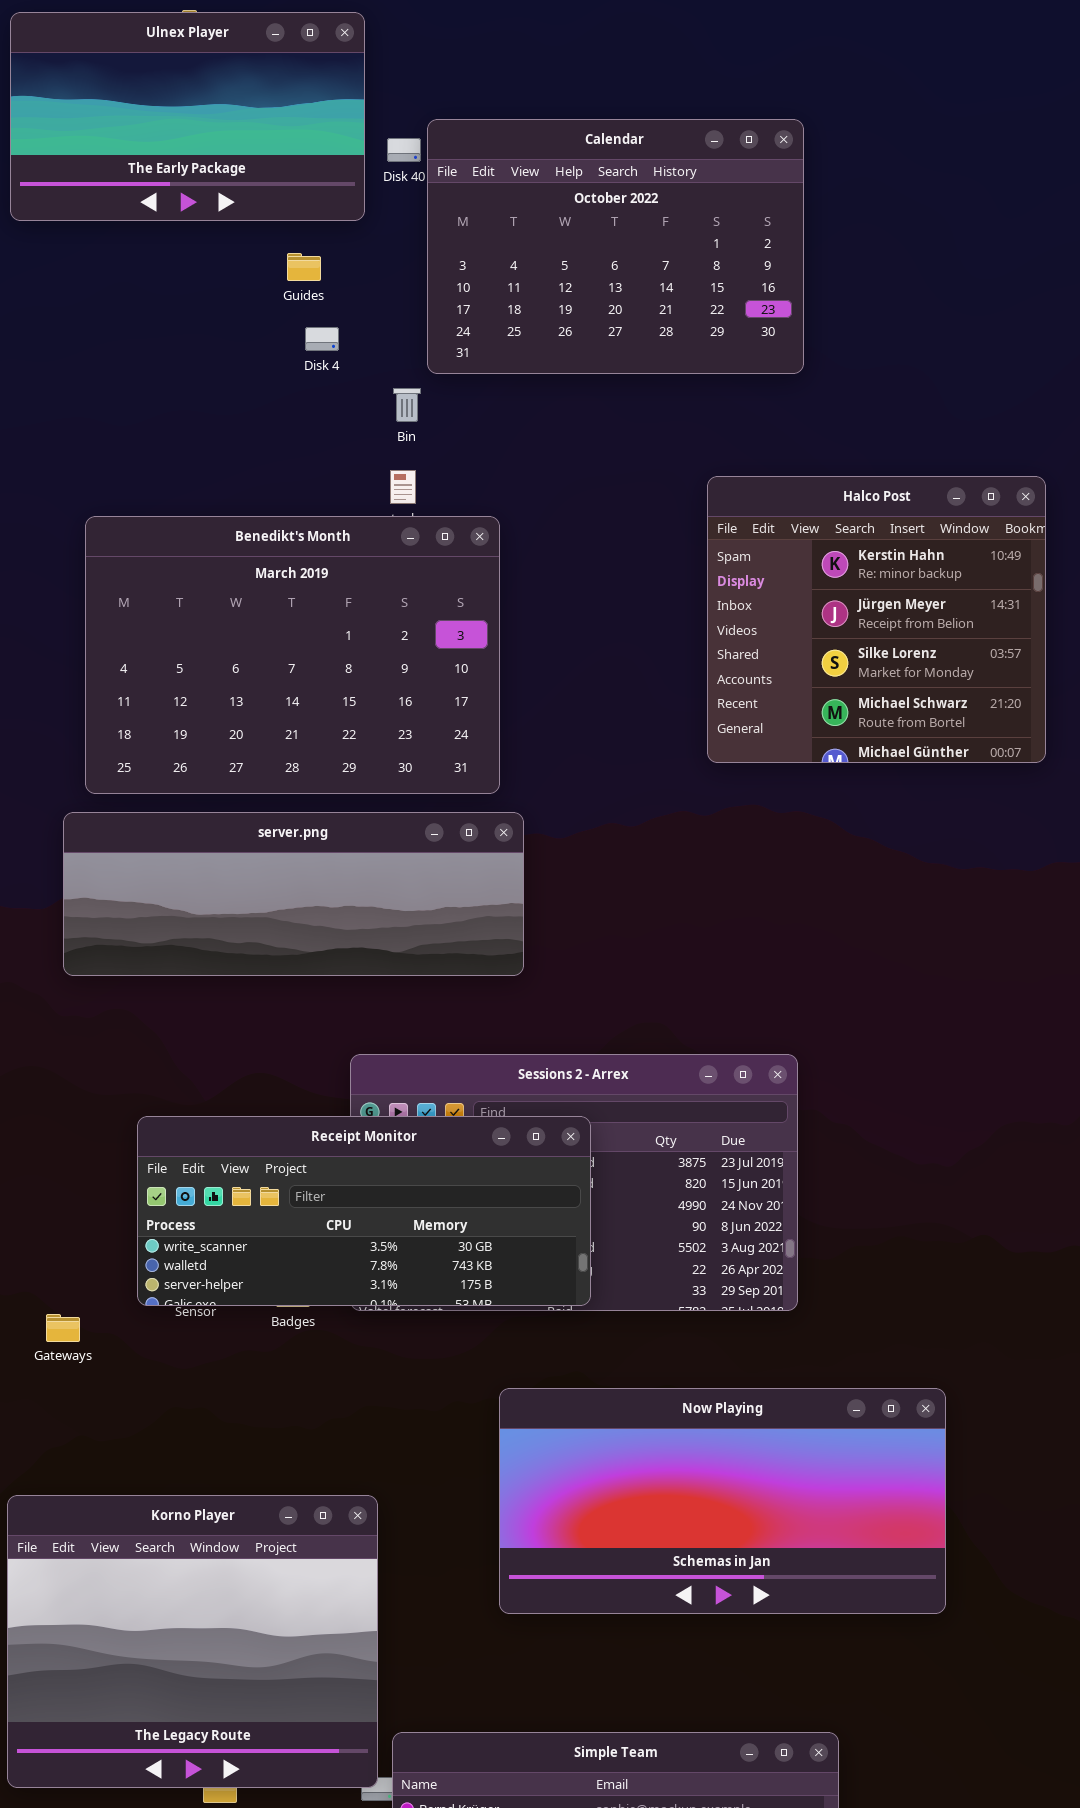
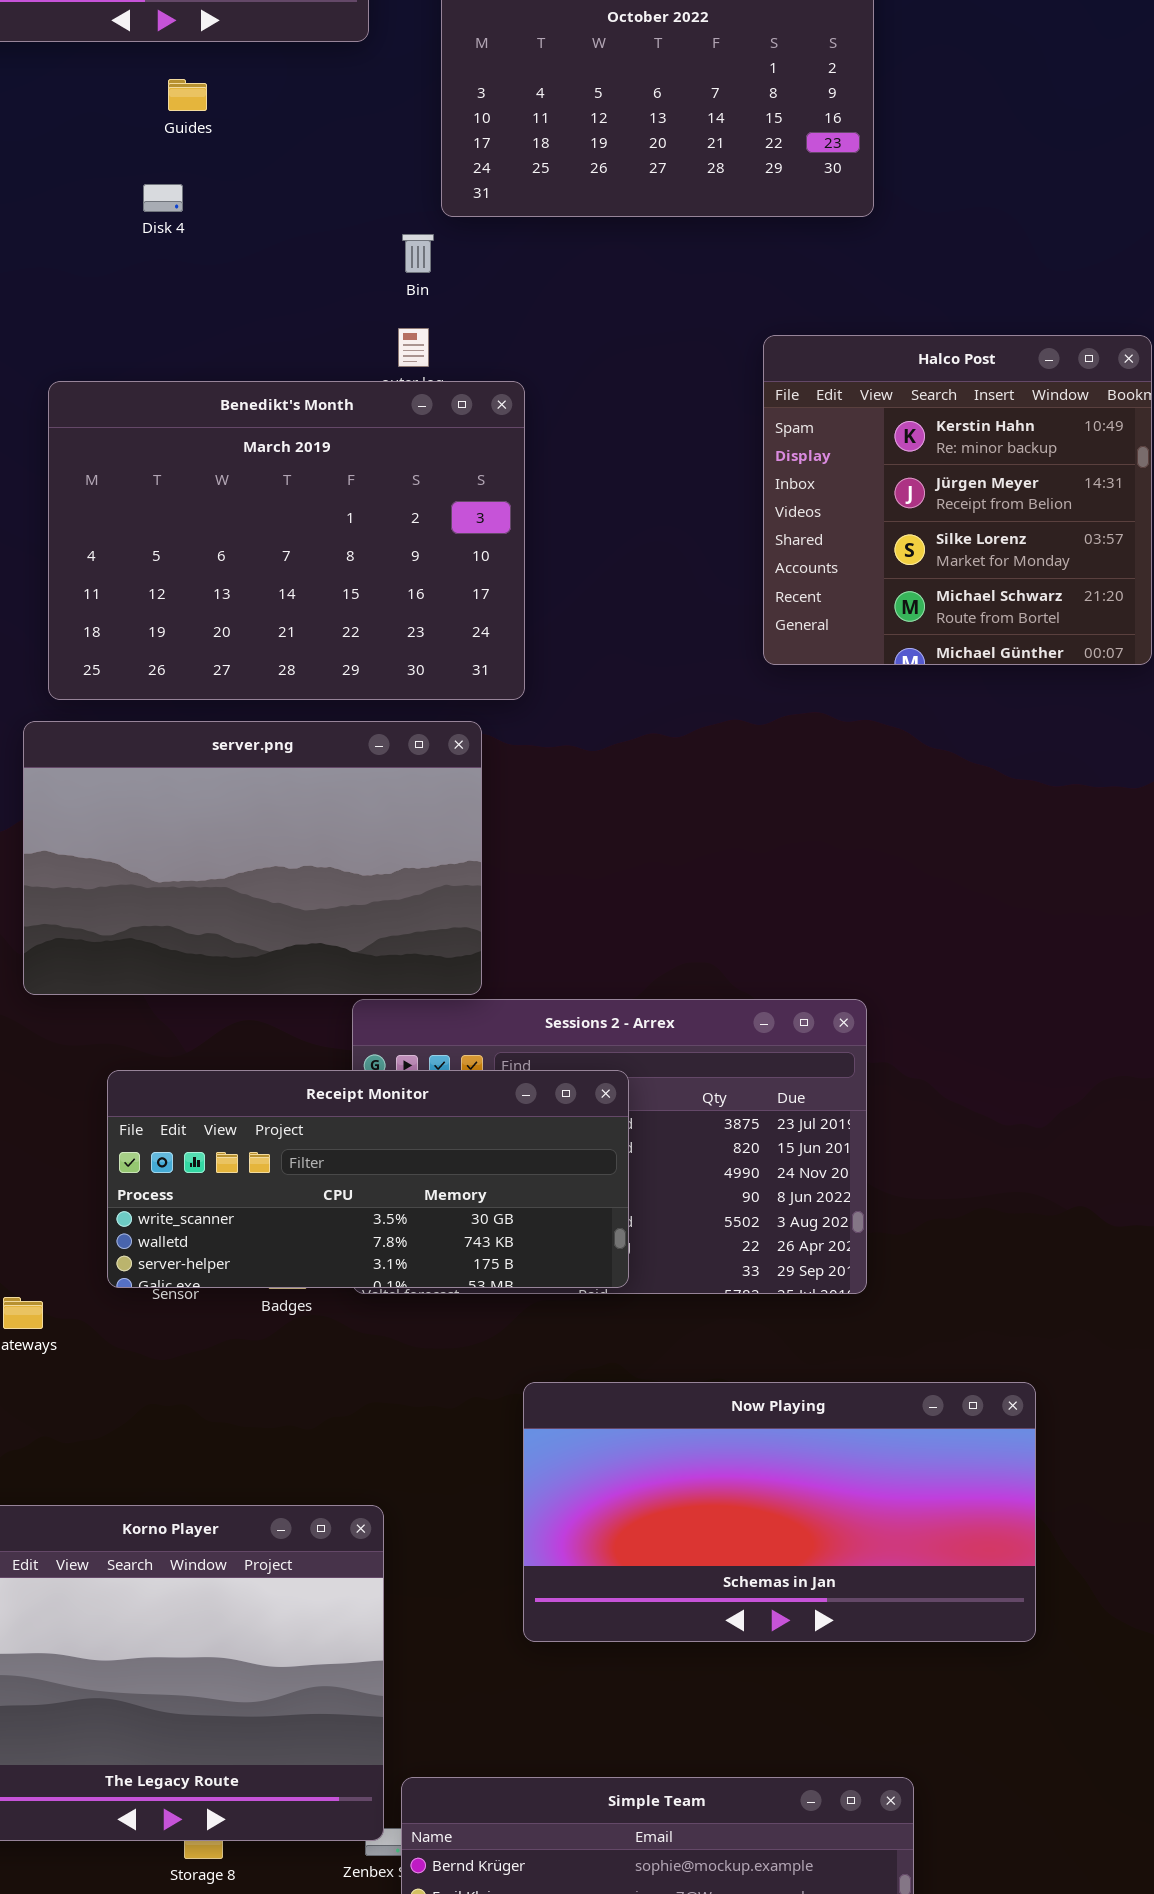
Guides: [287,253,321,281] -> [168,79,207,111], moved
Disk 4: [305,327,339,351] -> [143,184,183,212], moved
server.png: [63,812,524,976] -> [23,721,482,995], resized

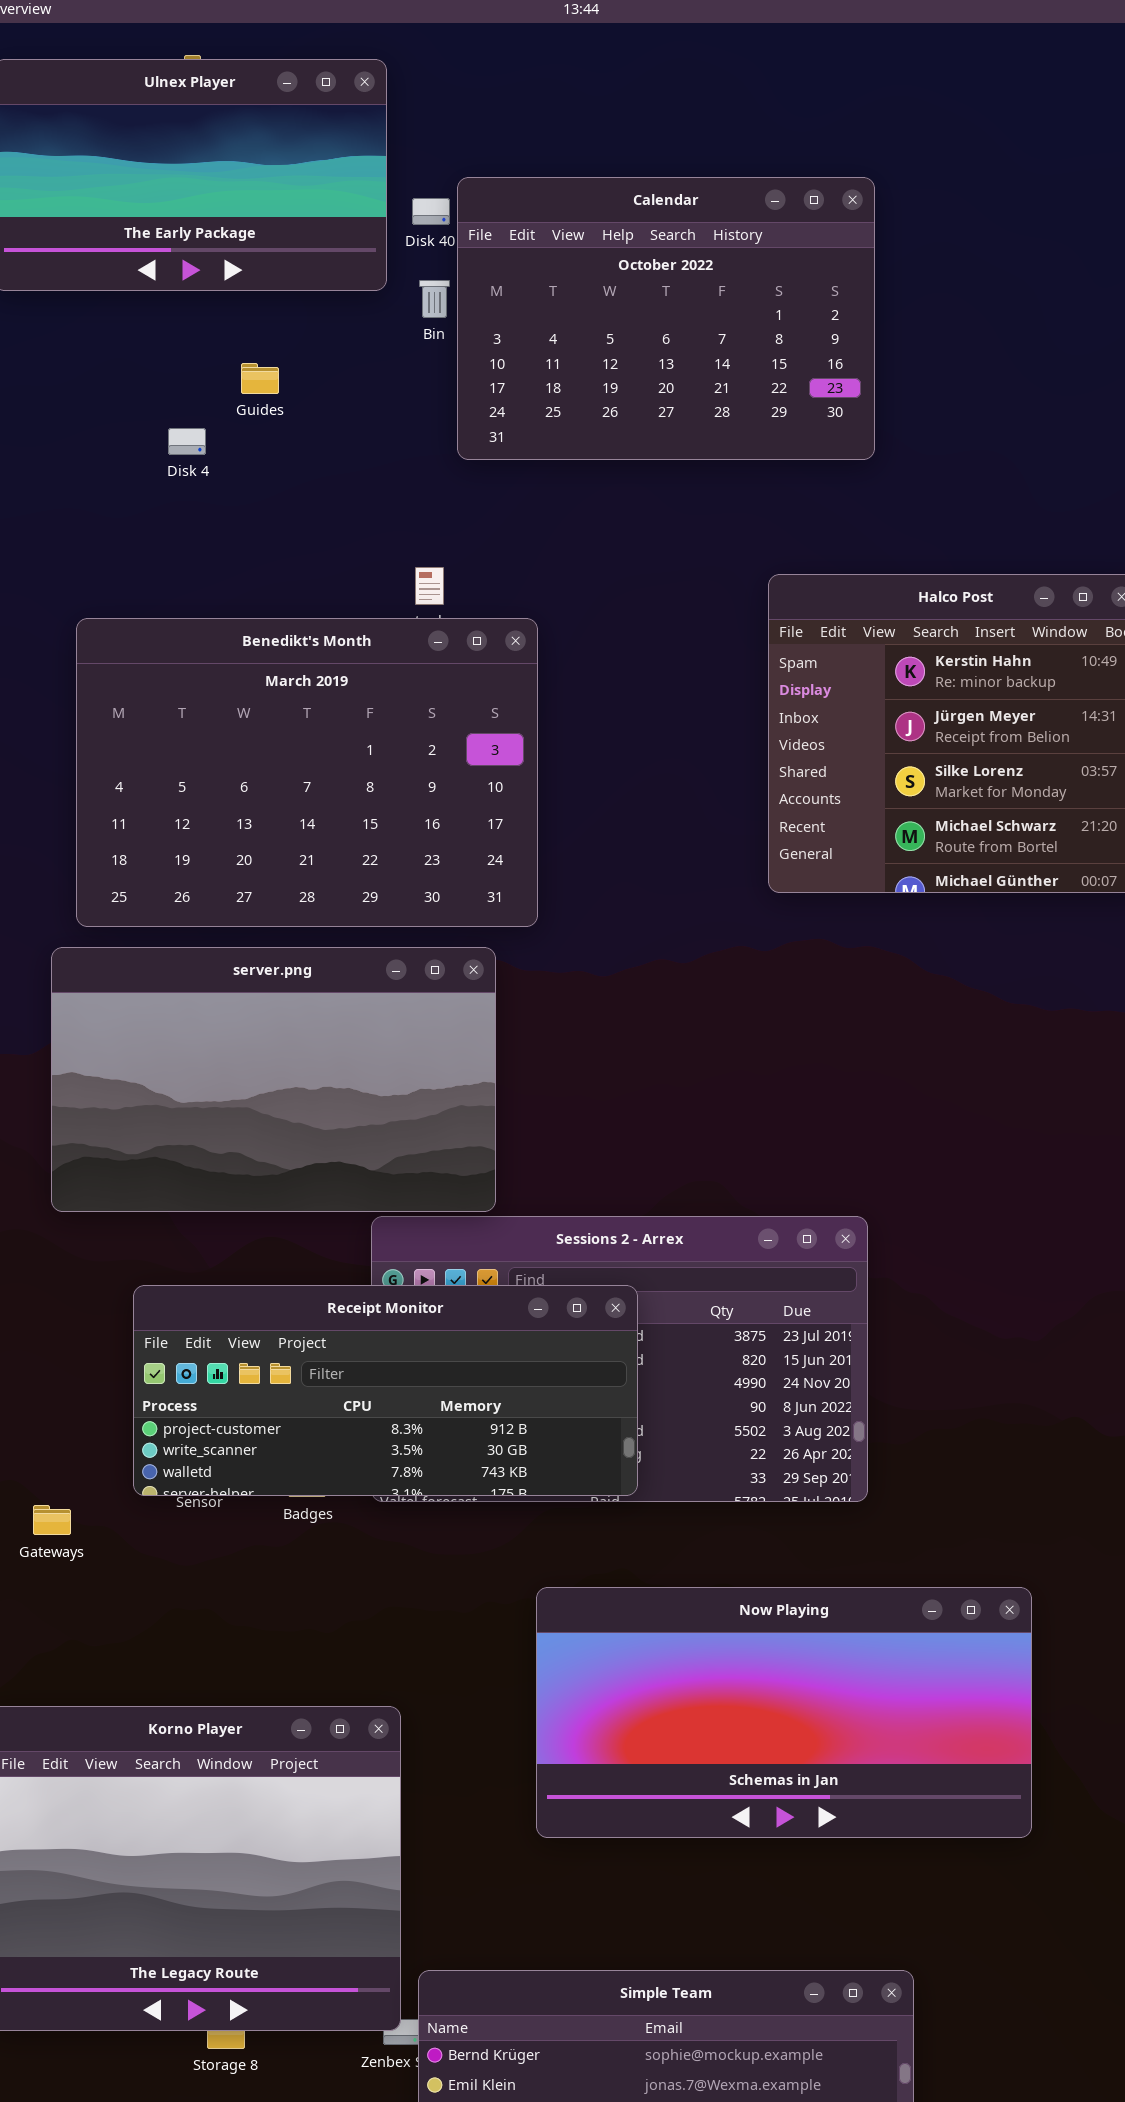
Guides: [168,79,207,111] -> [241,363,279,394], moved
Bin: [402,234,434,273] -> [419,280,450,318], moved
Receipt Monitor: [107,1070,629,1288] -> [133,1285,638,1496], scrolled up 1 row

